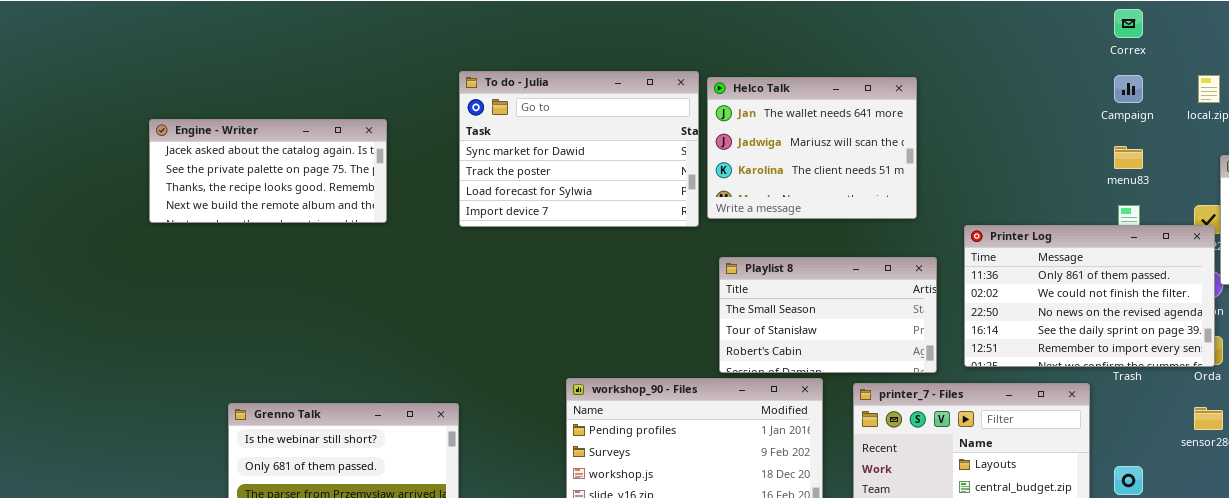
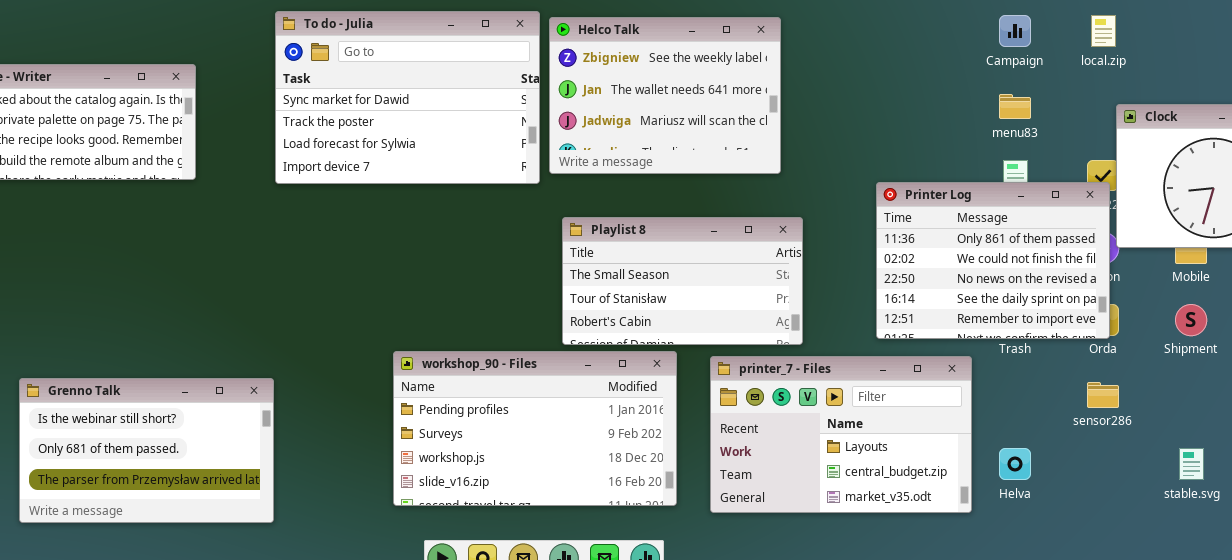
Helco Talk: [707,77,917,219] -> [549,17,781,174], scrolled up 1 row
Printer Log: [964,225,1215,367] -> [876,182,1110,339], resized

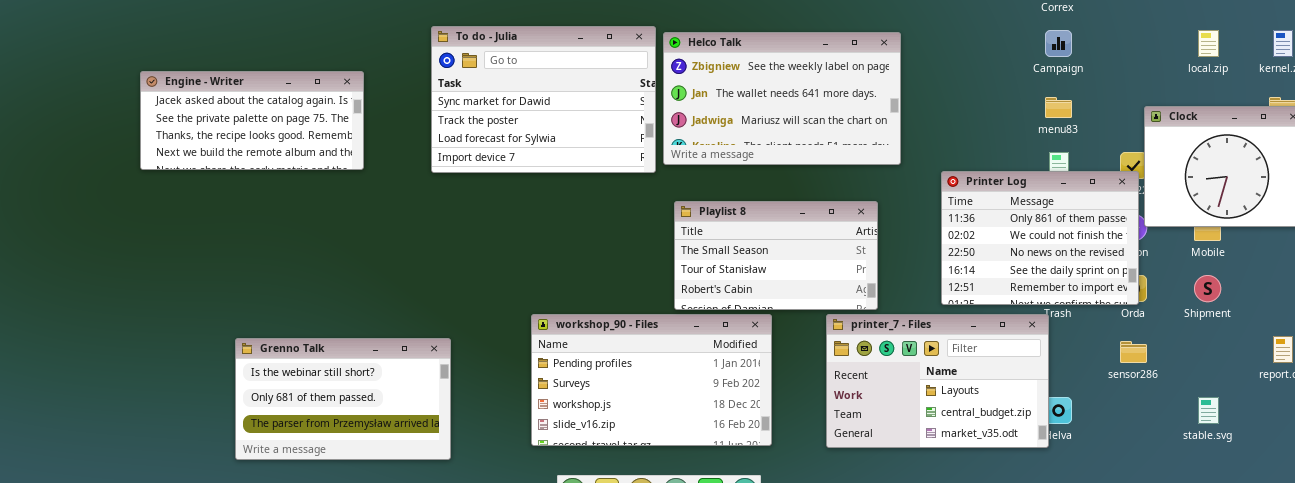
local.zip: [1091,15,1116,47] -> [1198,30,1219,57], moved
Helco Talk: [549,17,781,174] -> [663,32,901,165], resized
printer_7 - Files: [710,356,972,513] -> [826,314,1049,448], moved
Grenno Talk: [19,378,274,523] -> [235,338,451,460], moved

